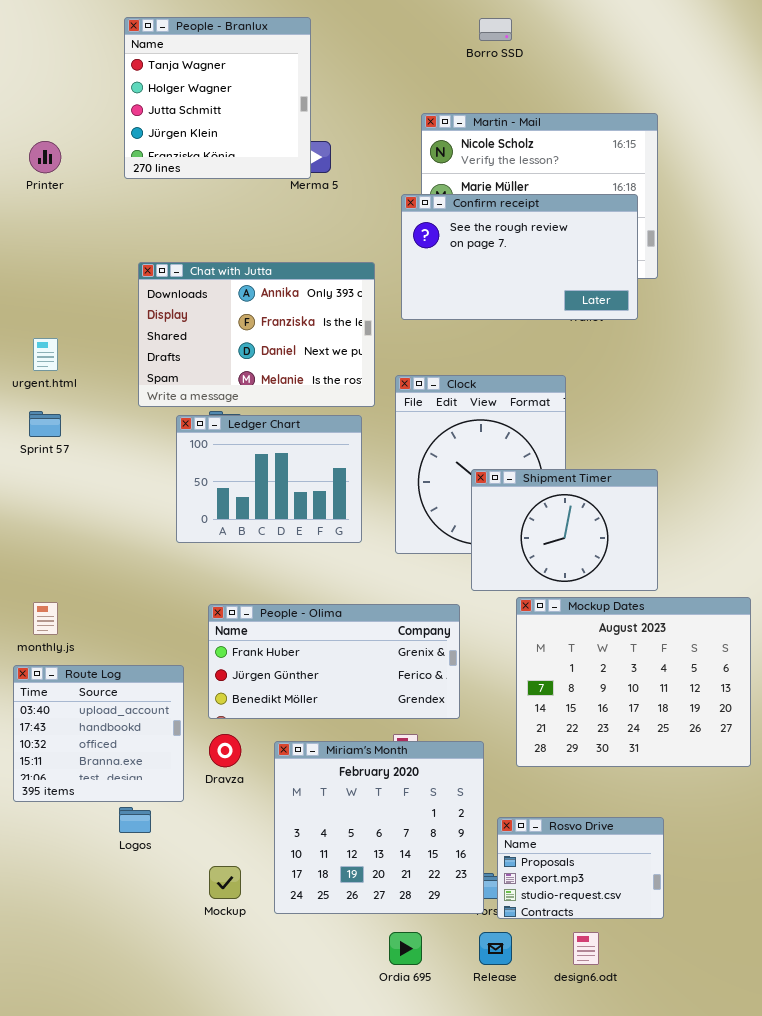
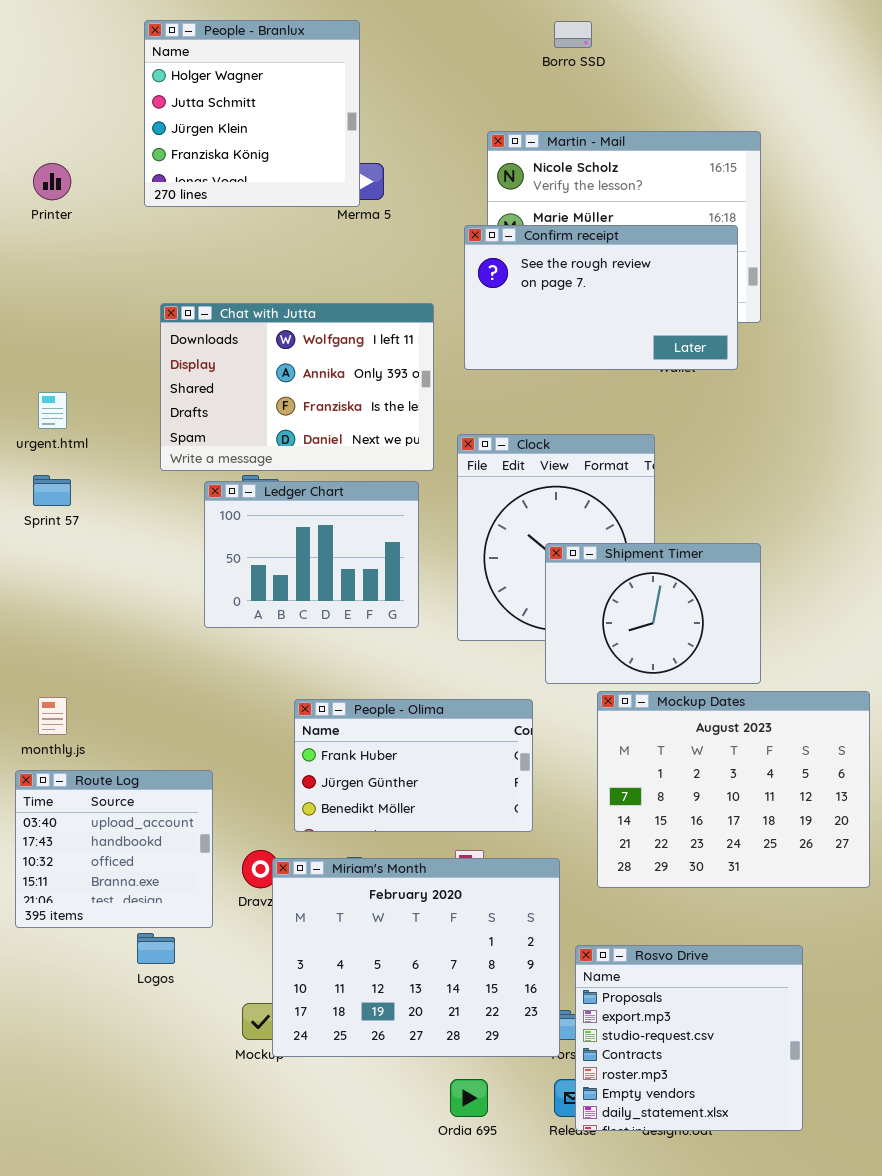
People - Branlux: [124,17,311,179] -> [144,20,360,207], scrolled down 1 row
Chat with Jutta: [138,262,375,407] -> [160,303,434,471], scrolled up 1 row
People - Olima: [208,604,460,719] -> [294,699,533,832], resized
Miriam's Month: [274,741,484,914] -> [272,858,560,1057], resized
Rosvo Drive: [497,817,664,919] -> [575,945,803,1131], resized

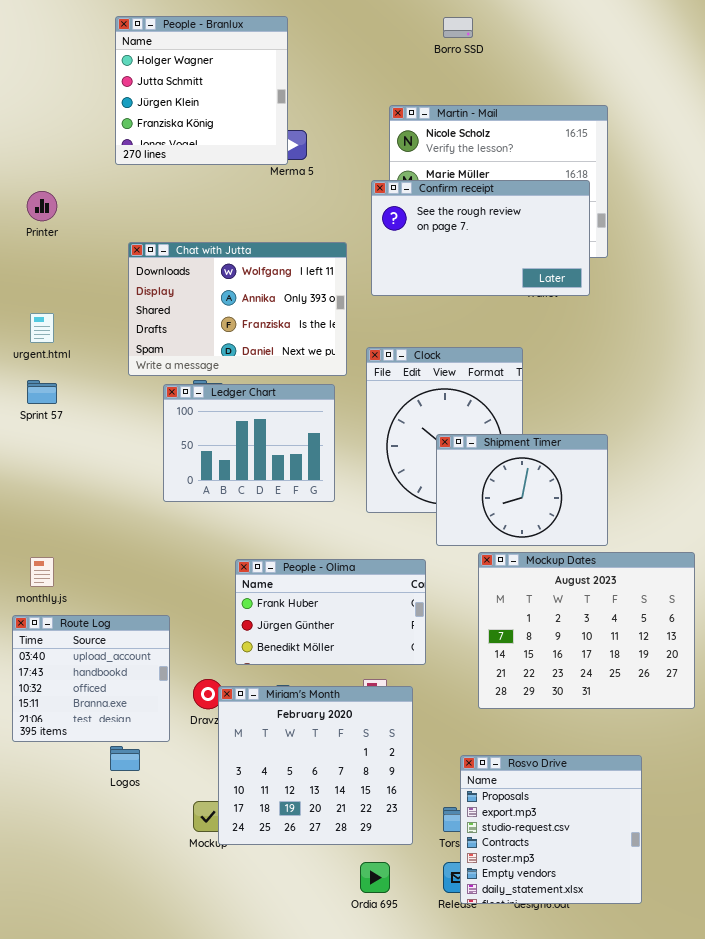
Printer: [33,163,71,200] -> [27,191,57,221], moved
Miriam's Month: [272,858,560,1057] -> [218,686,413,845], resized

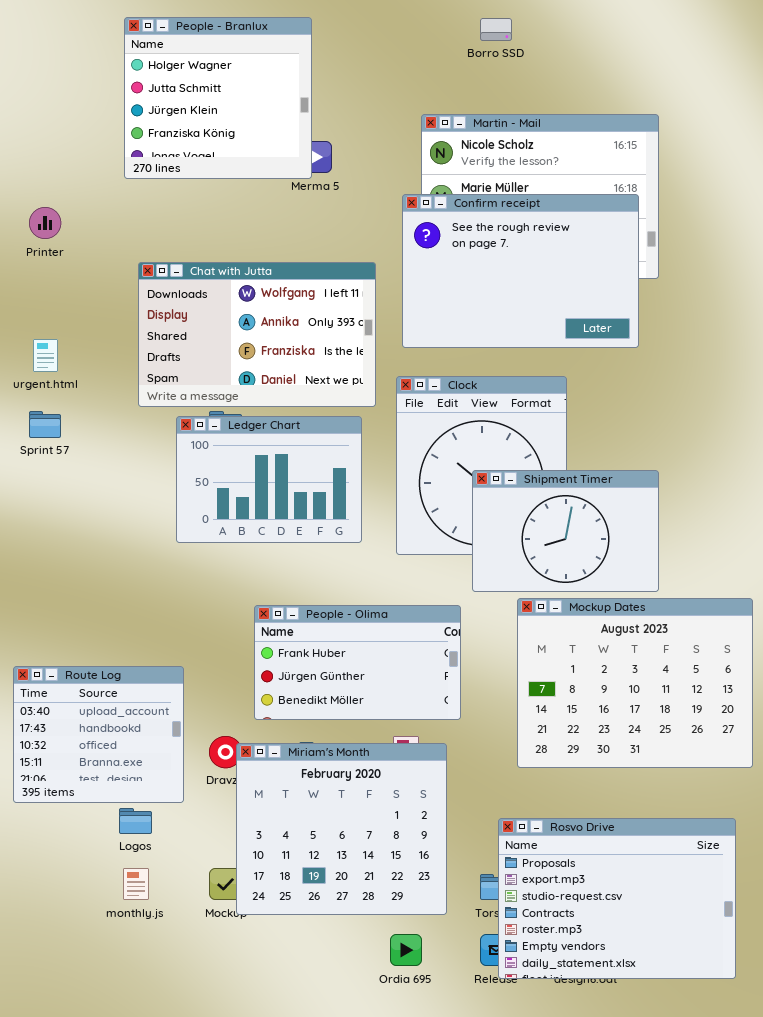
Confirm receipt: [371,180,590,296] -> [402,194,639,348], resized
monthly.js: [30,557,54,587] -> [123,868,149,900], moved
Rosvo Drive: [460,755,642,904] -> [498,818,736,979], resized

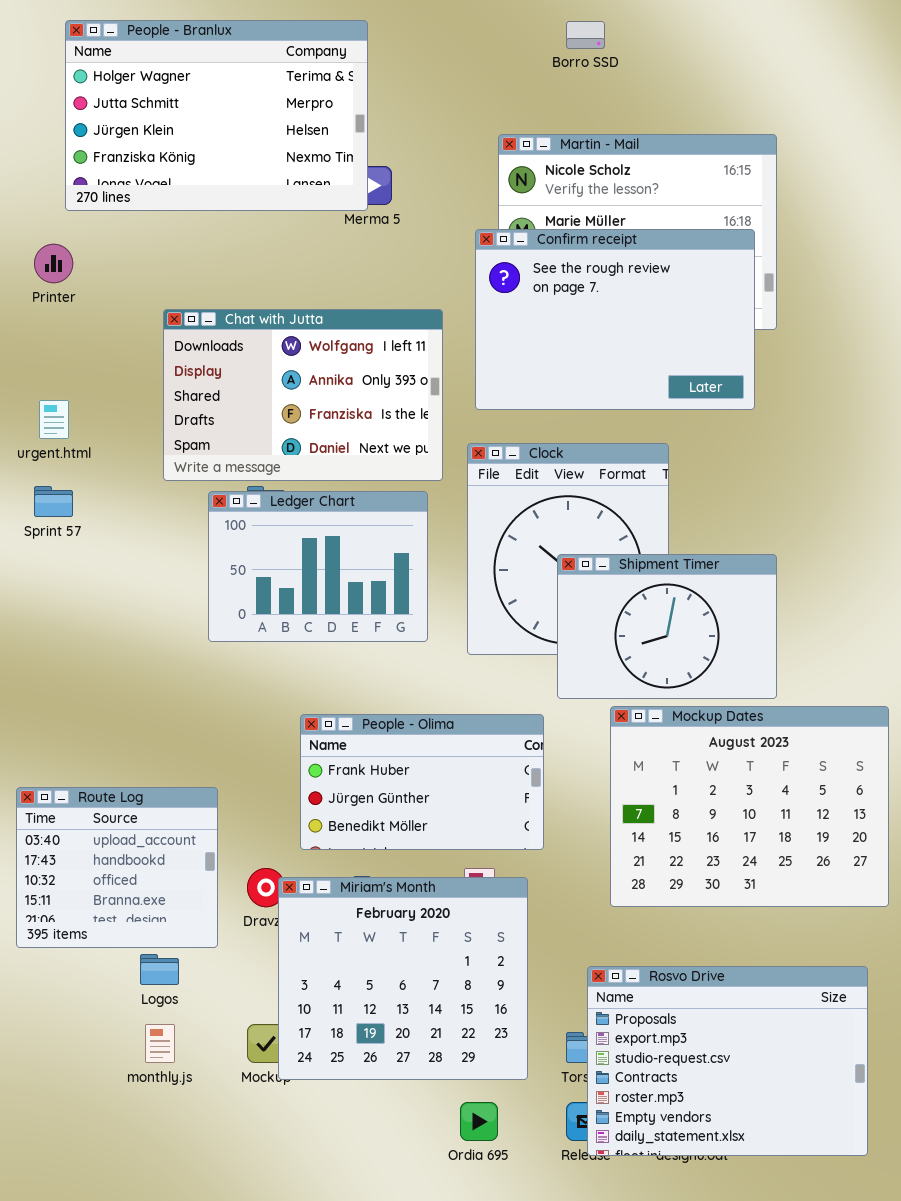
People - Branlux: [124,17,312,179] -> [65,20,368,211], resized

